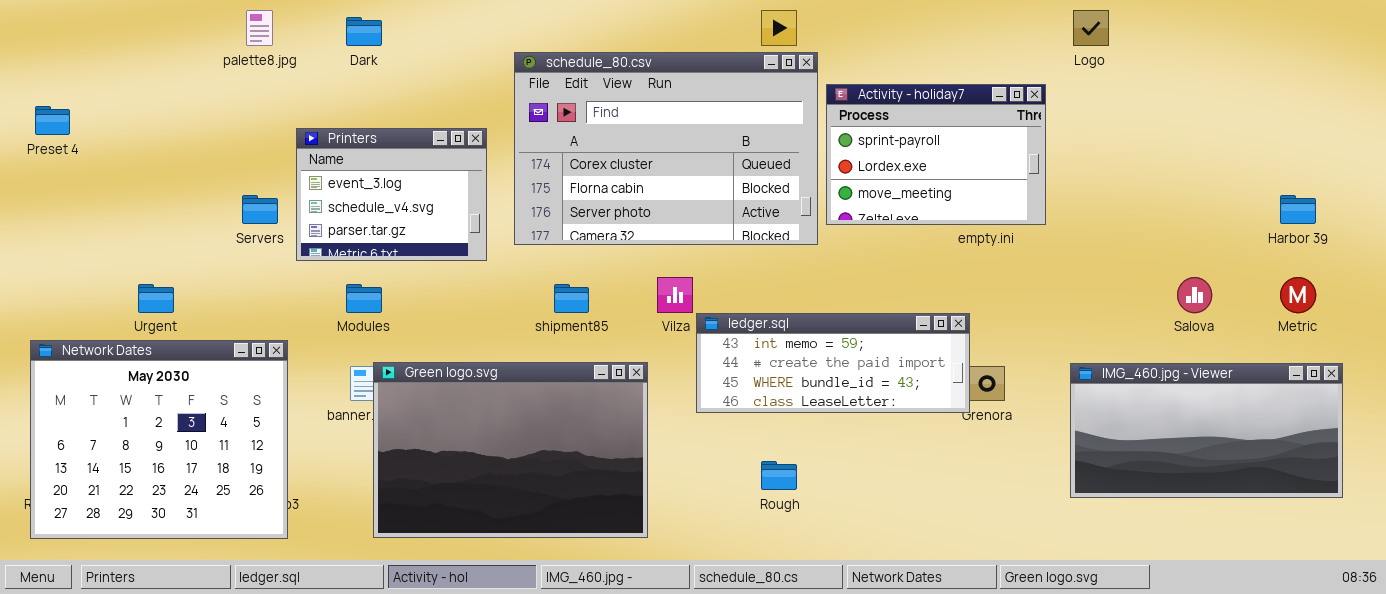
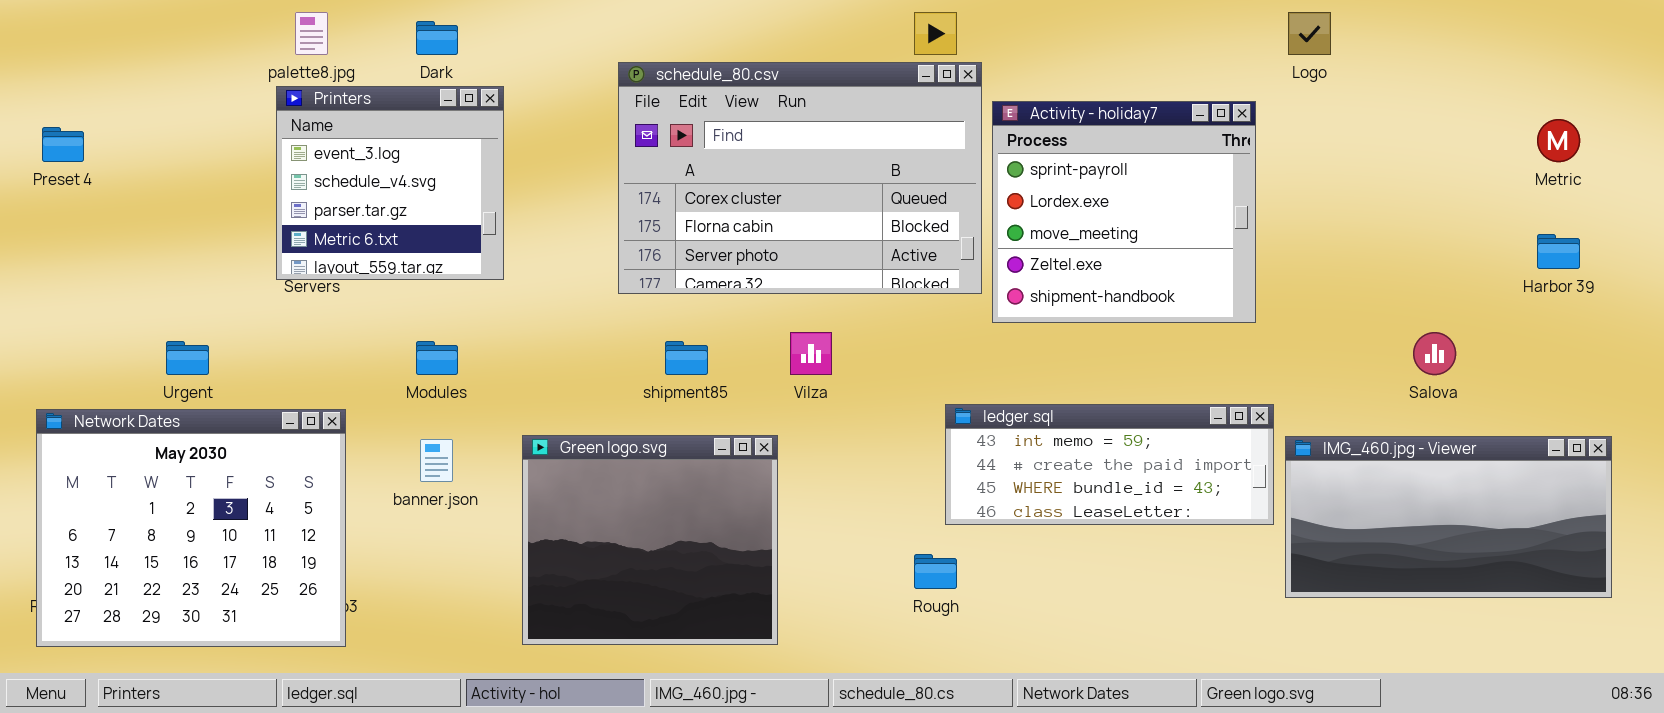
Activity - holiday7: [826,84,1046,225] -> [992,101,1256,323], resized
Printers: [296,128,487,261] -> [276,86,504,280], moved, resized
Metric: [1280,277,1316,313] -> [1537,119,1580,162], moved
ledger.sql: [696,313,970,413] -> [945,404,1274,525], moved
Green logo.svg: [373,362,648,538] -> [522,435,778,645], resized

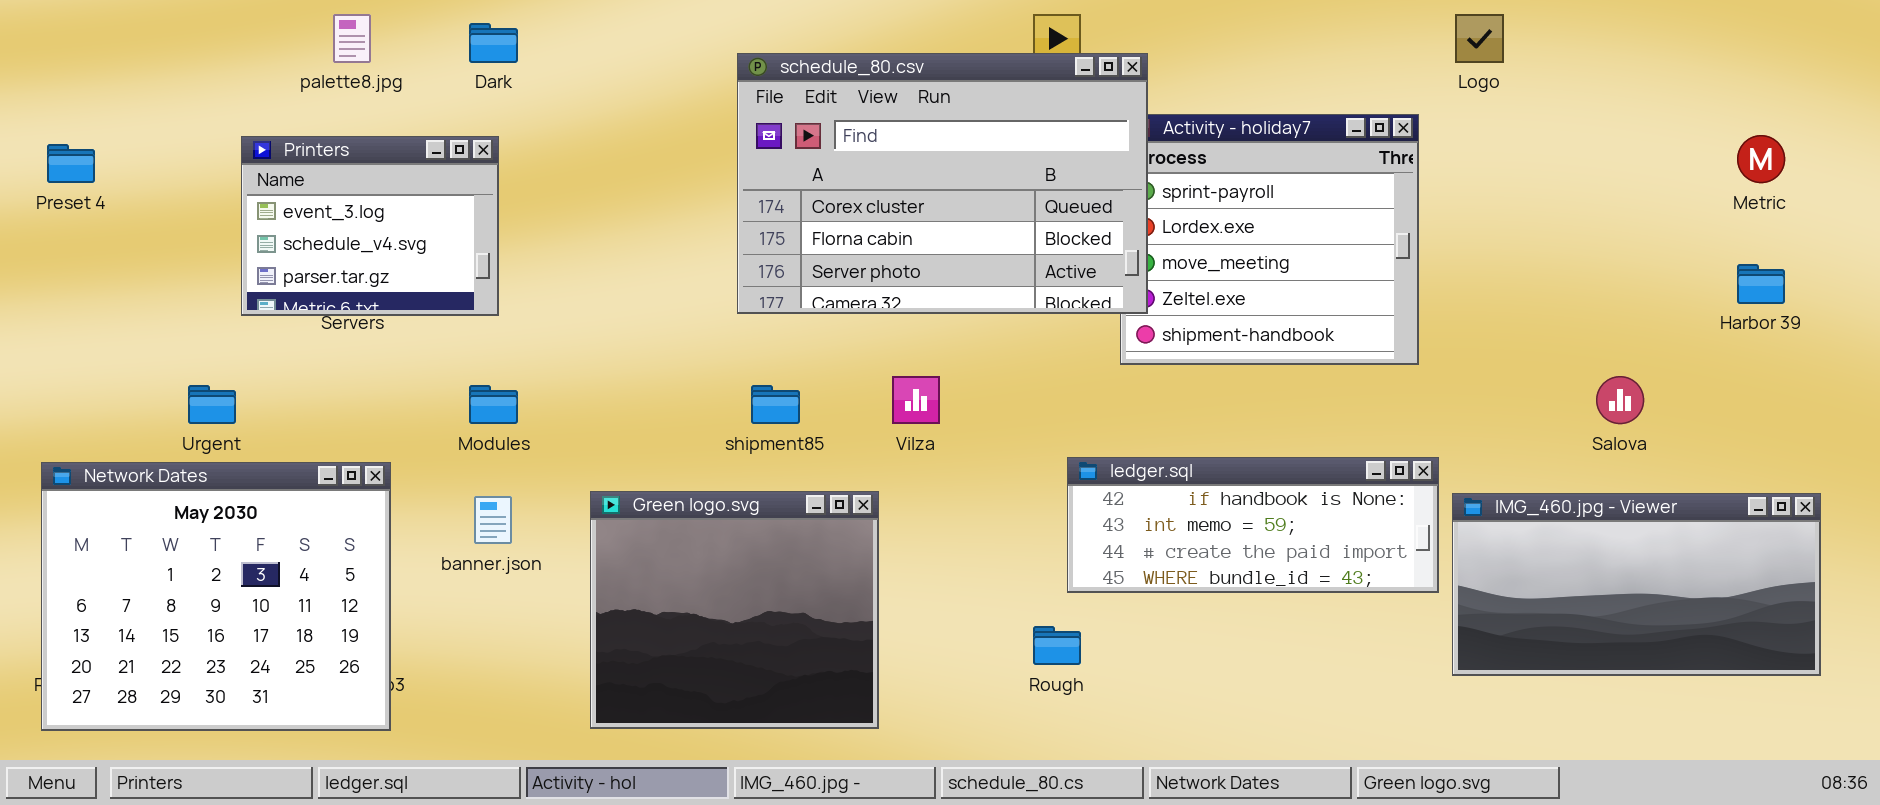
schedule_80.csv: [618,62,982,294] -> [737,53,1148,314], moved
Printers: [276,86,504,280] -> [241,136,499,316], moved, resized
ledger.sql: [945,404,1274,525] -> [1067,457,1439,593], scrolled up 1 row

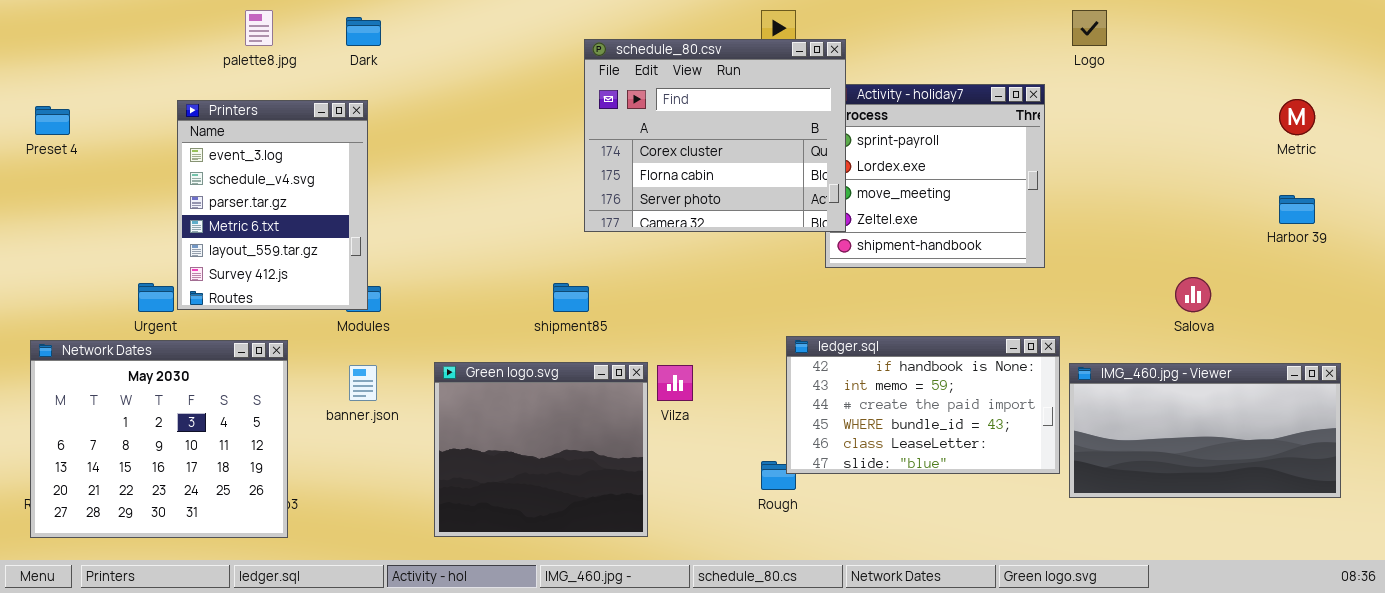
schedule_80.csv: [737,53,1148,314] -> [584,39,846,232], resized
Printers: [241,136,499,316] -> [177,100,368,310], resized
Vilza: [892,376,940,424] -> [657,365,693,401], moved
ledger.sql: [1067,457,1439,593] -> [786,336,1060,474], resized

